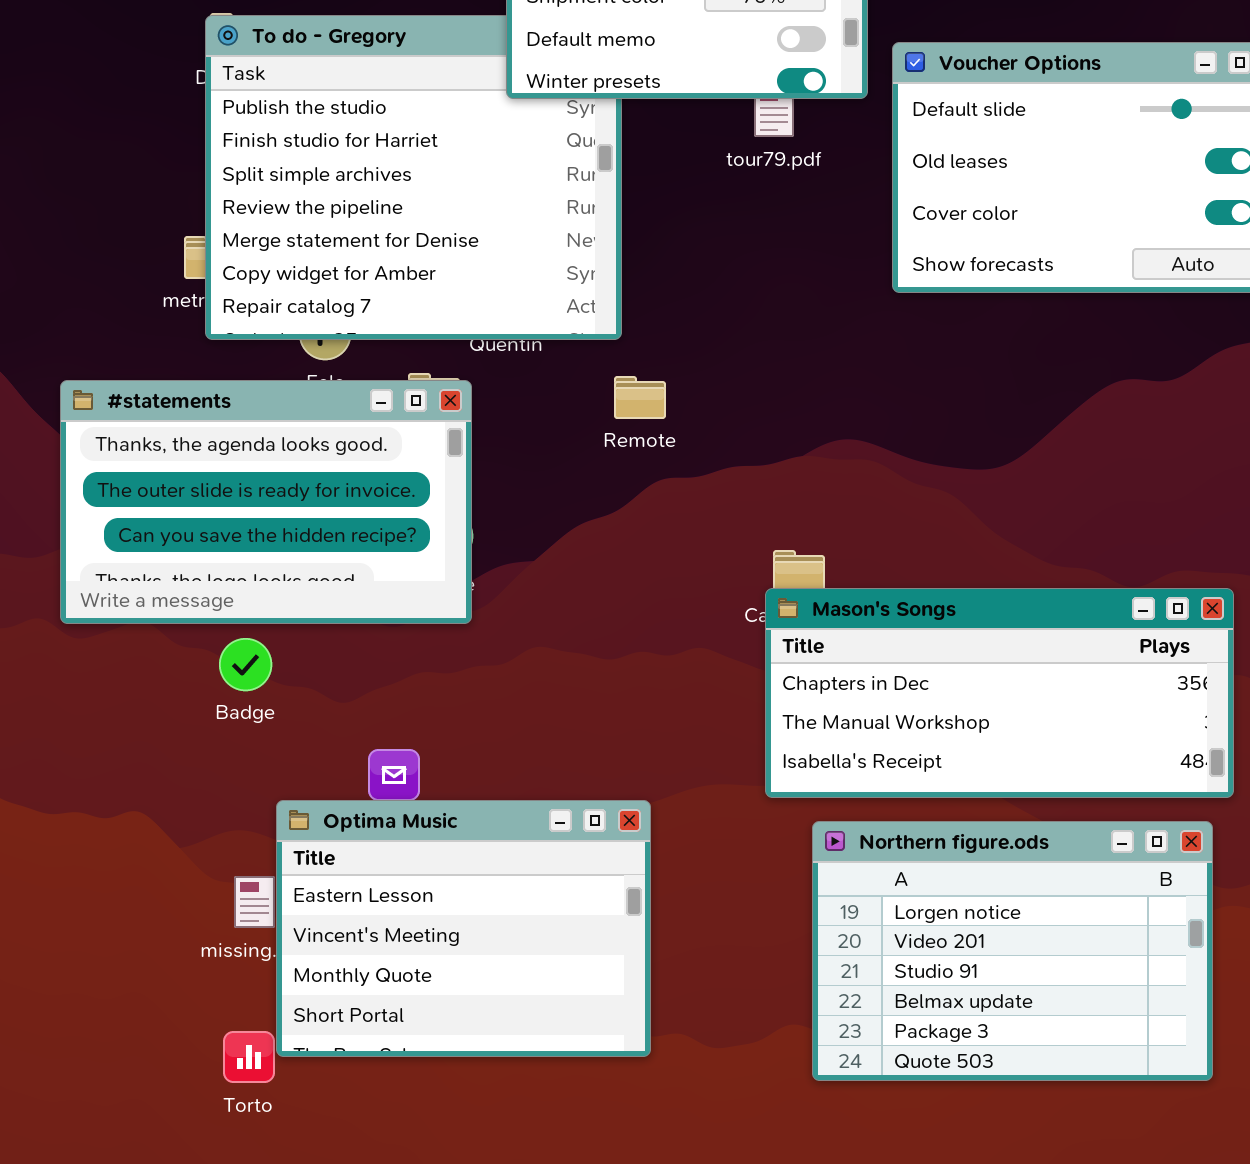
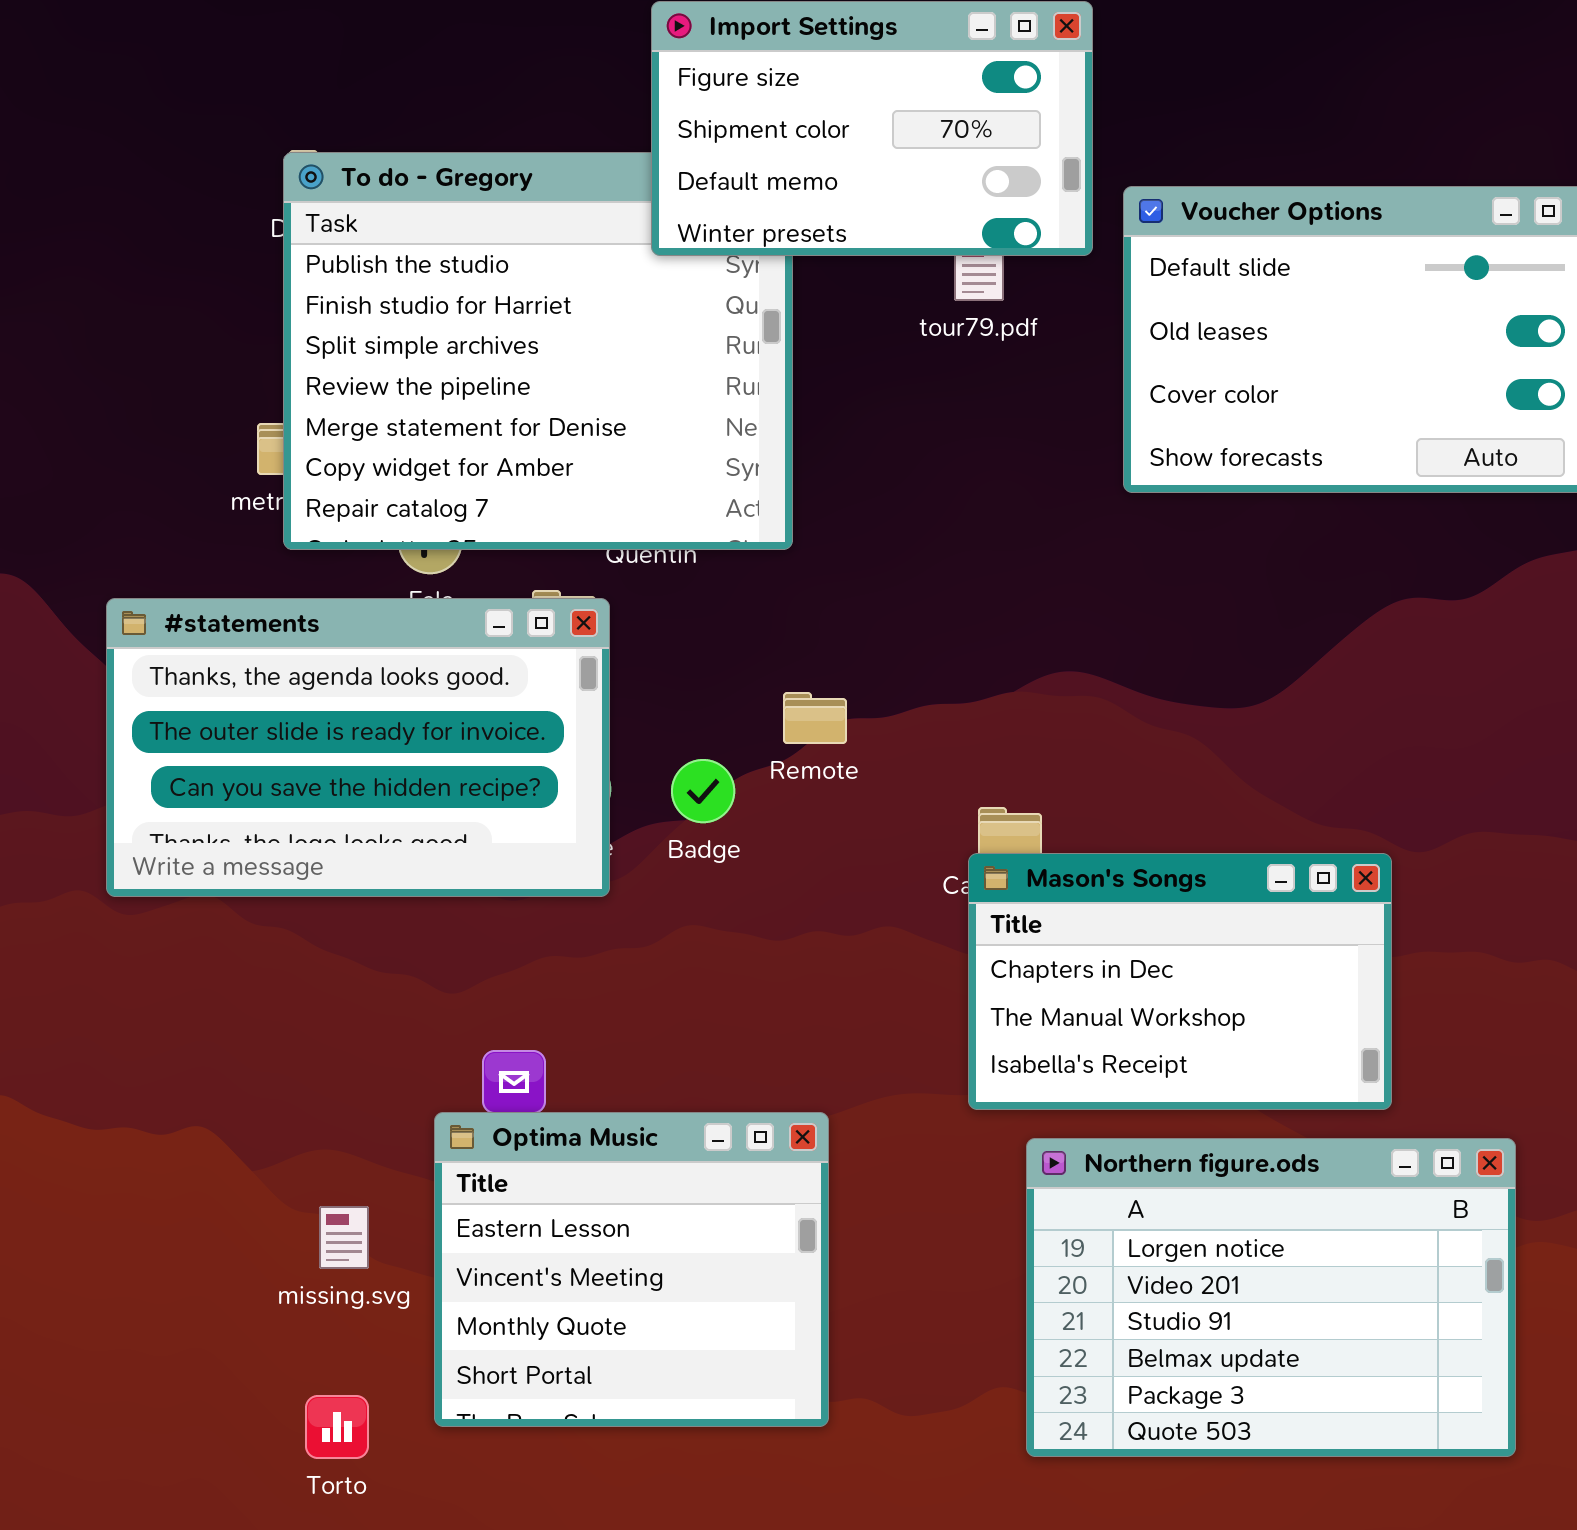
Remote: [614,376,666,419] -> [783,692,847,744], moved
Mason's Songs: [765,588,1234,798] -> [968,853,1392,1110], resized
Badge: [219,638,272,691] -> [671,759,735,823], moved
Optima Music: [276,800,651,1057] -> [434,1112,829,1427], resized

